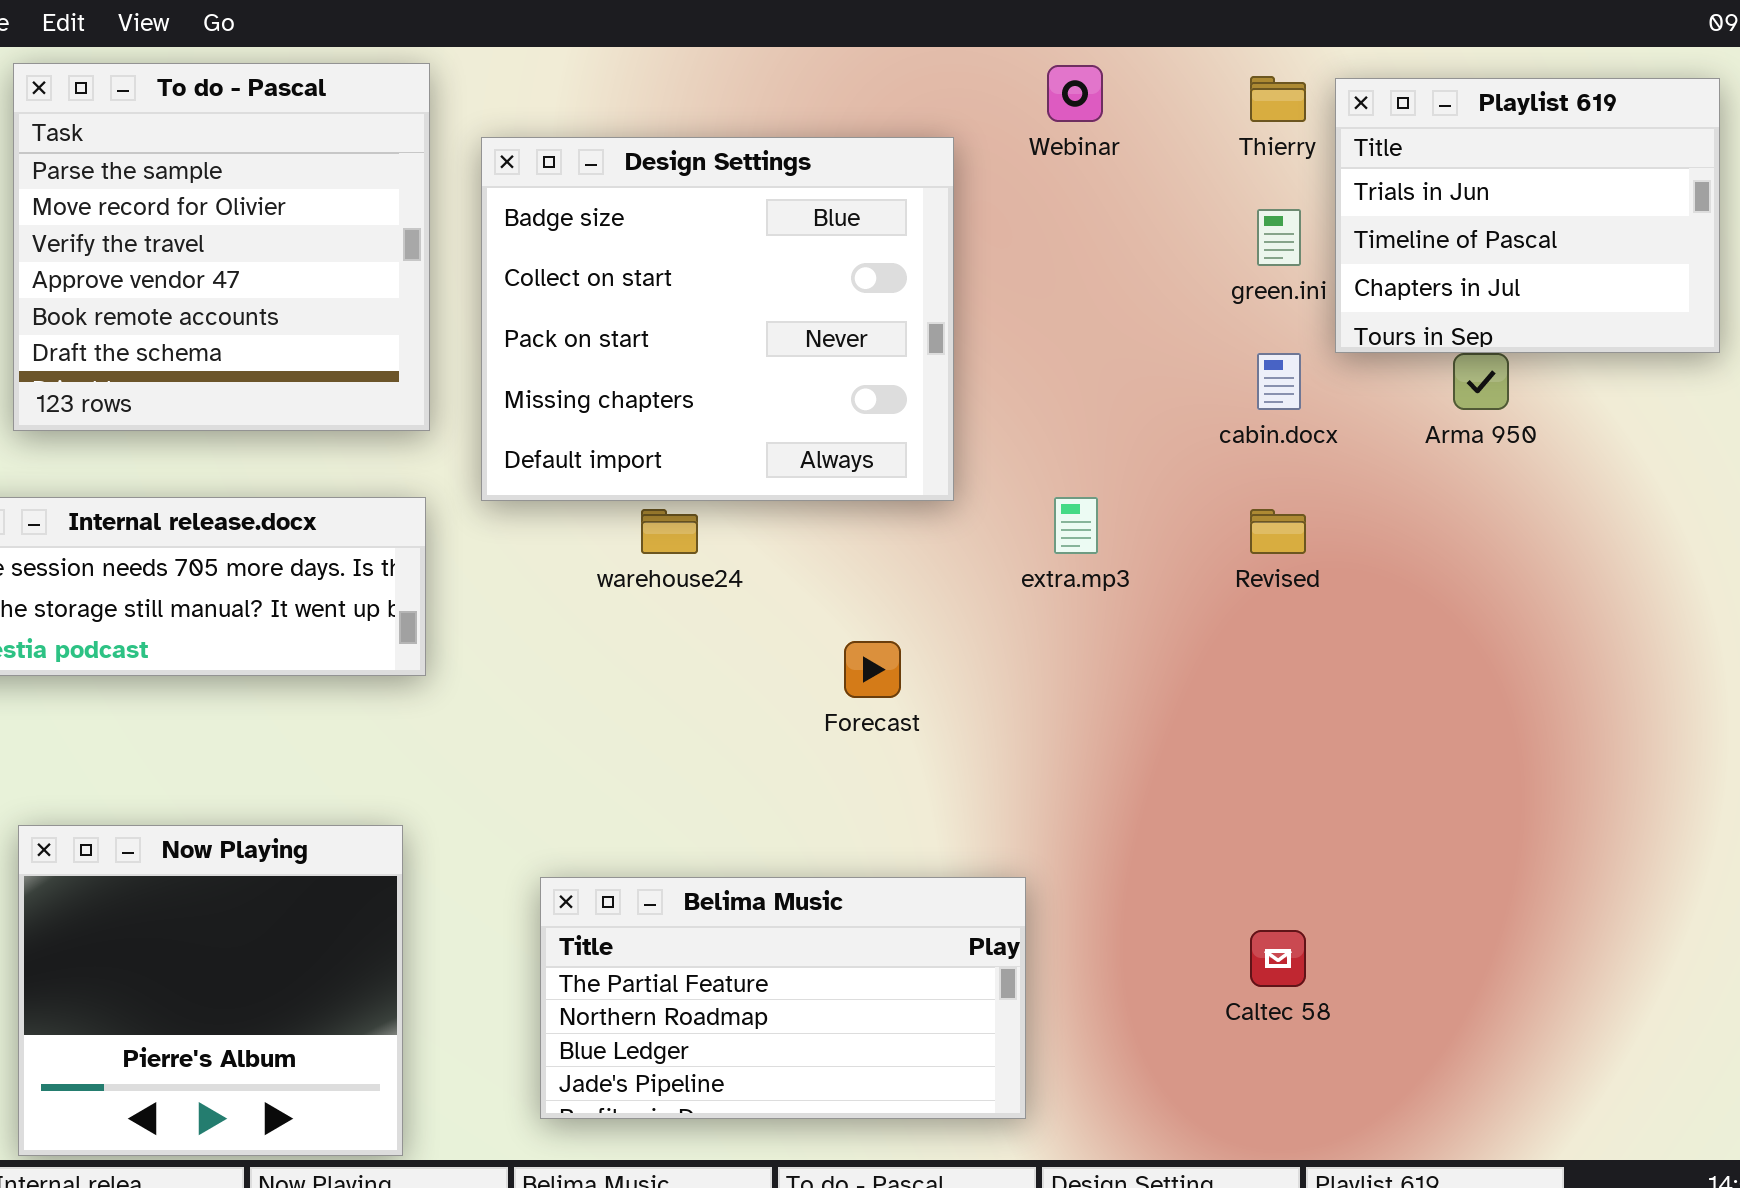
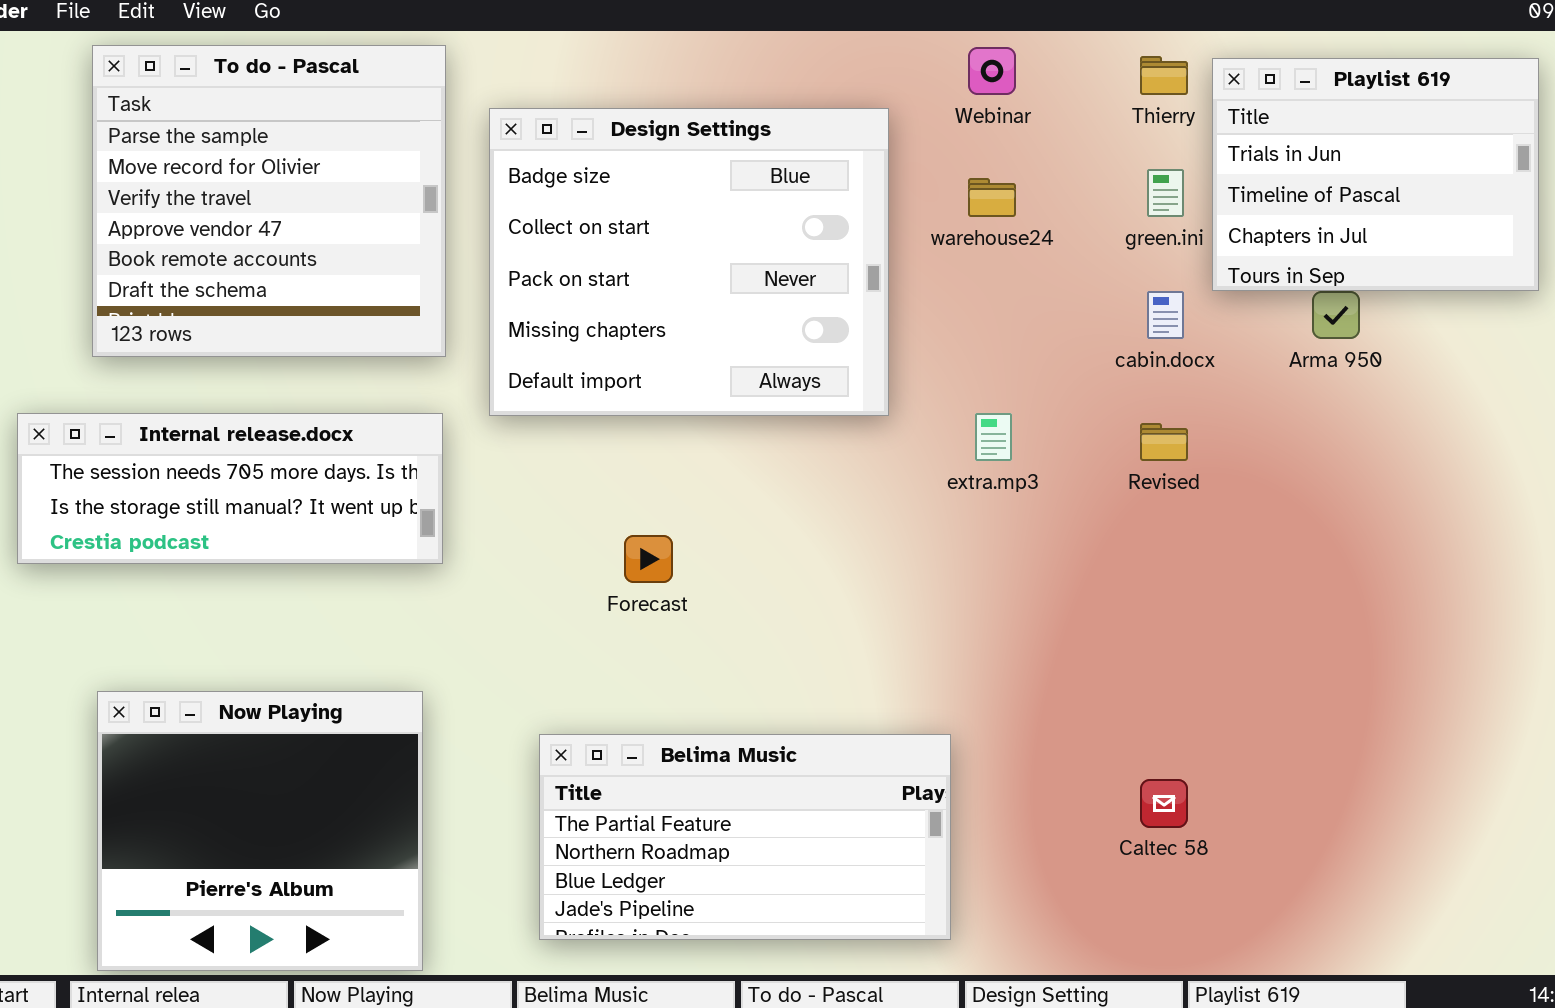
warehouse24: [641,509,698,554] -> [968,178,1016,217], moved
Forecast: [844,641,901,698] -> [624,535,673,583], moved

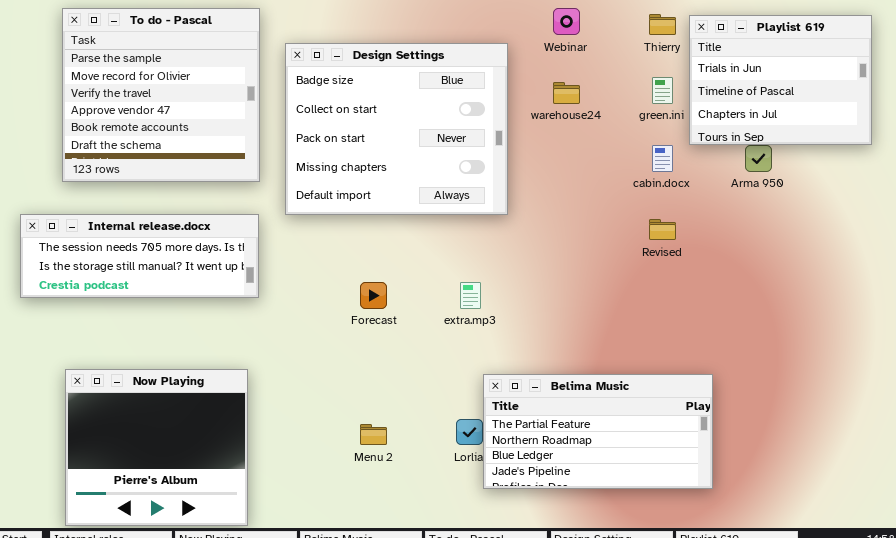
extra.mp3: [975,413,1012,461] -> [460,282,481,309], moved
Belima Music: [539,734,951,940] -> [483,374,713,489], moved

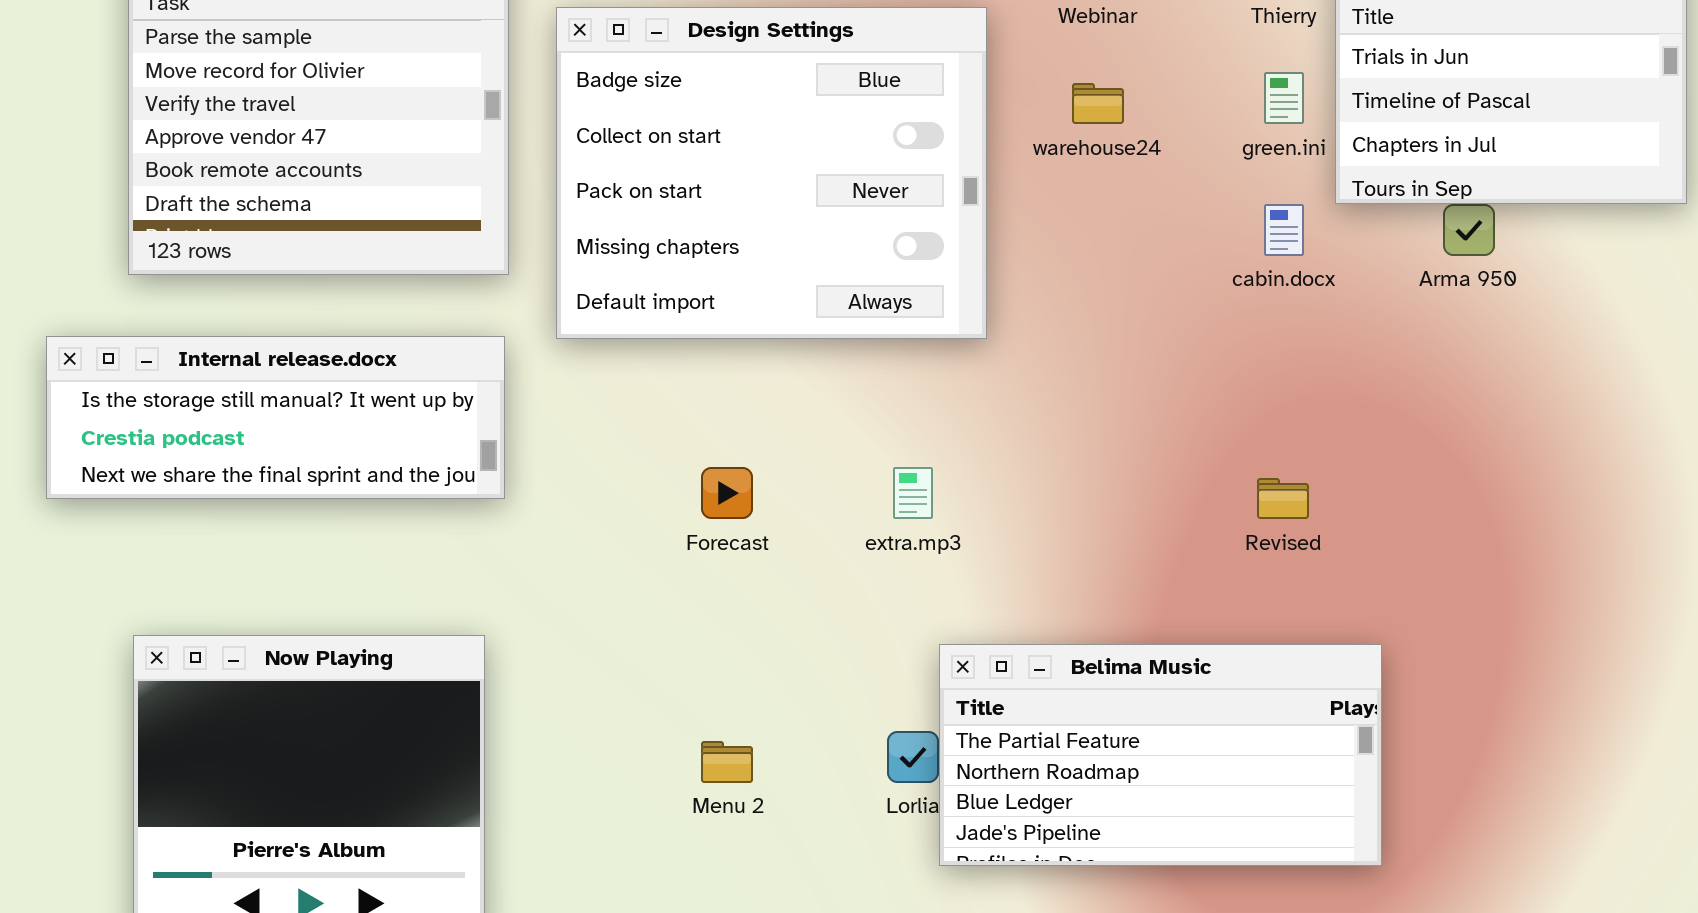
Internal release.docx: [20,214,259,298] -> [46,336,505,499], scrolled down 1 row
Revised: [649,219,676,240] -> [1257,478,1309,519], moved

